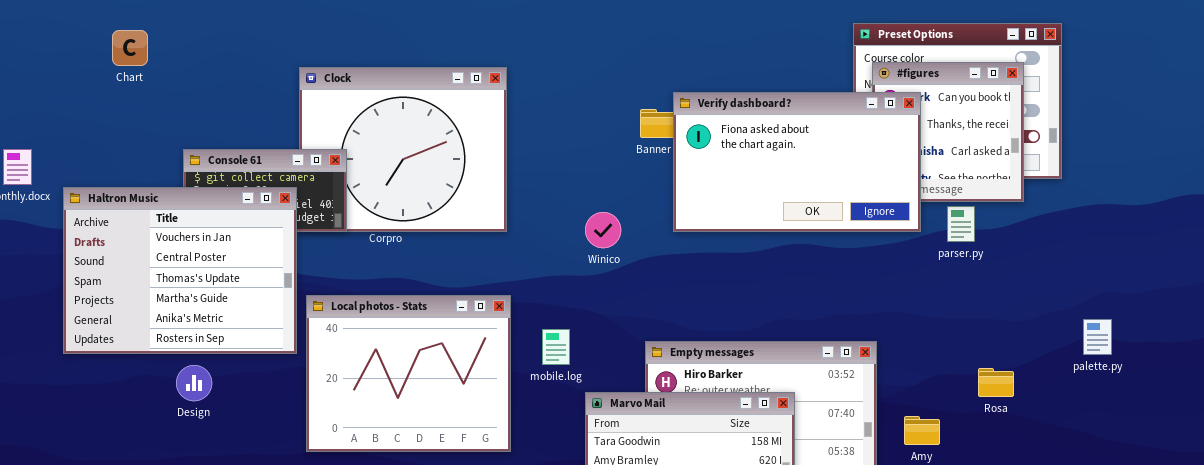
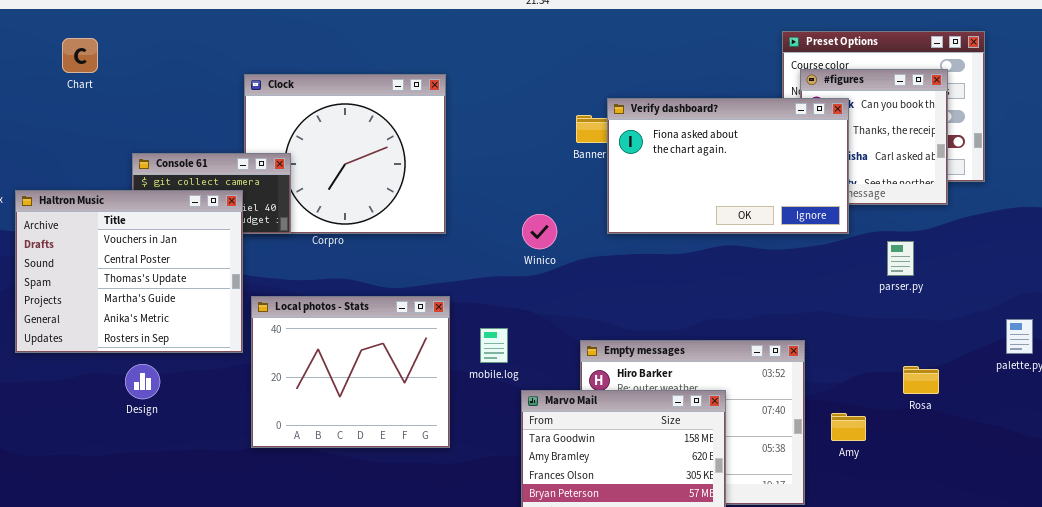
parser.py: [947,206,975,242] -> [887,241,914,276], moved

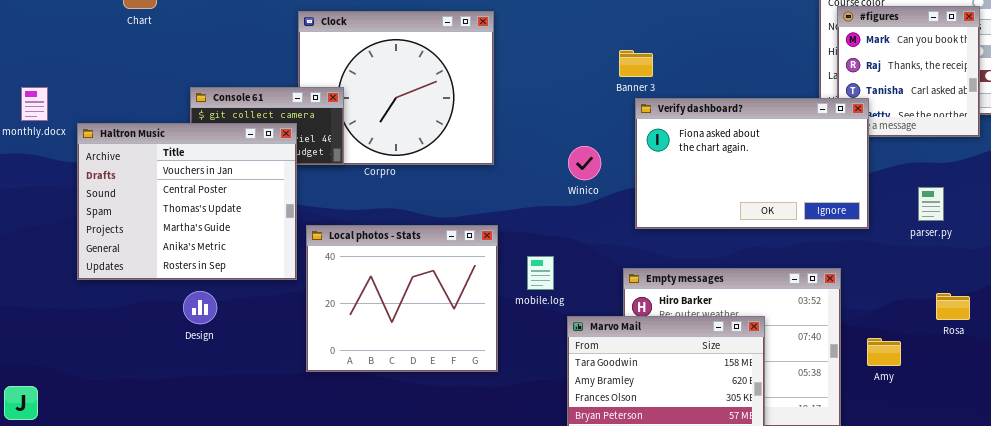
Verify dashboard?: [607,98,849,234] -> [635,98,869,229], moved
parser.py: [887,241,914,276] -> [918,187,944,221], moved

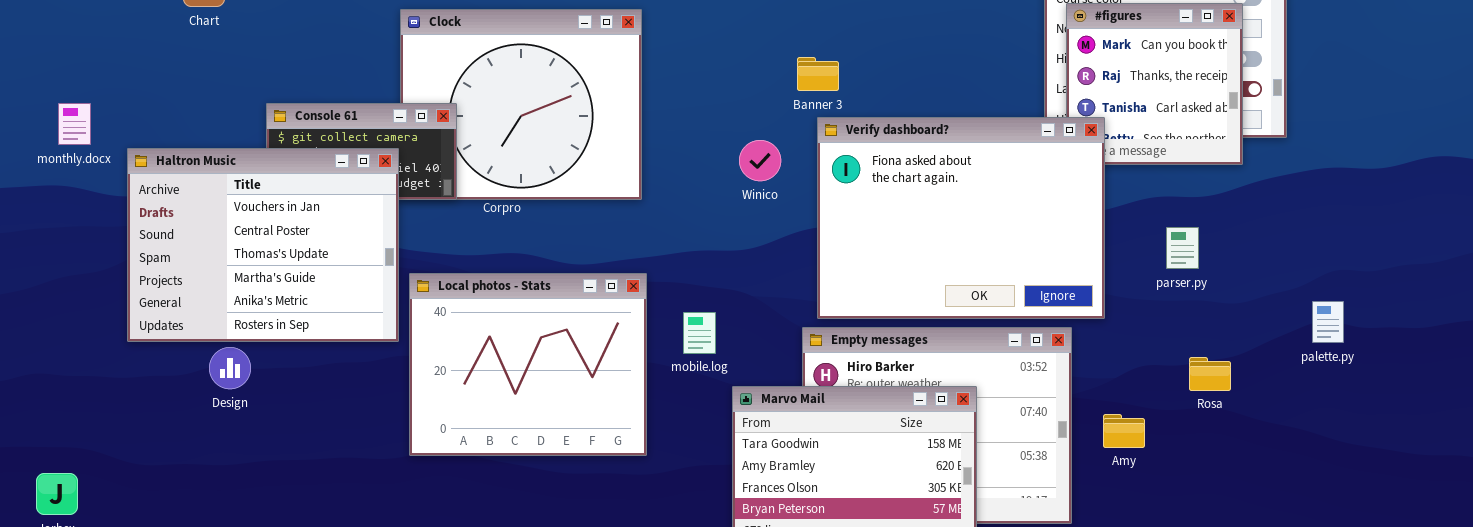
Verify dashboard?: [635,98,869,229] -> [817,117,1105,319], resized
Winico: [568,146,601,180] -> [739,140,781,181], moved
Design: [183,291,217,324] -> [209,347,251,389], moved

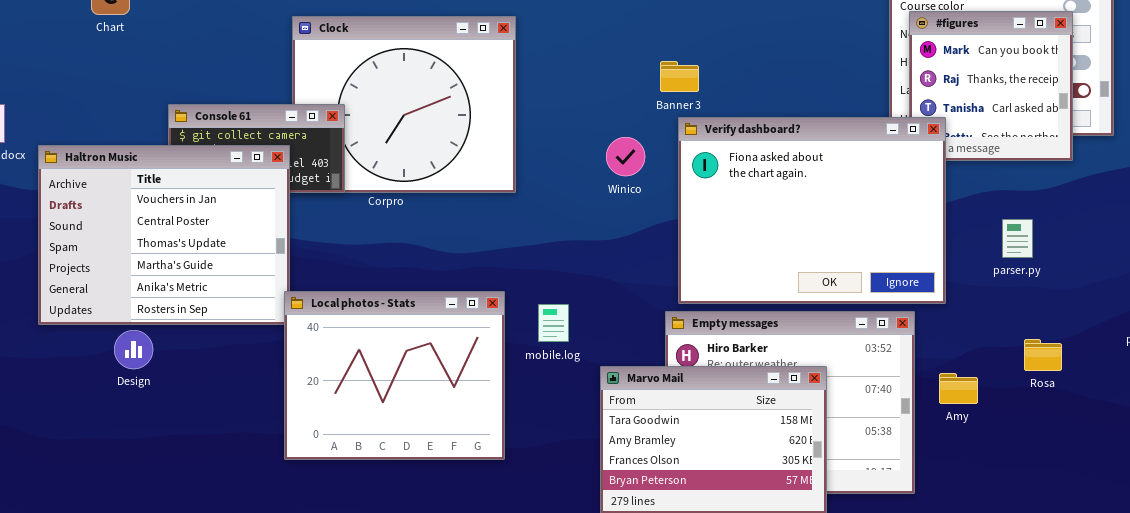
Local photos - Stats: [409,273,647,456] -> [284,291,505,460], moved
mobile.log: [683,312,716,354] -> [538,304,569,342], moved
Amy: [1103,414,1145,448] -> [939,373,978,404], moved

